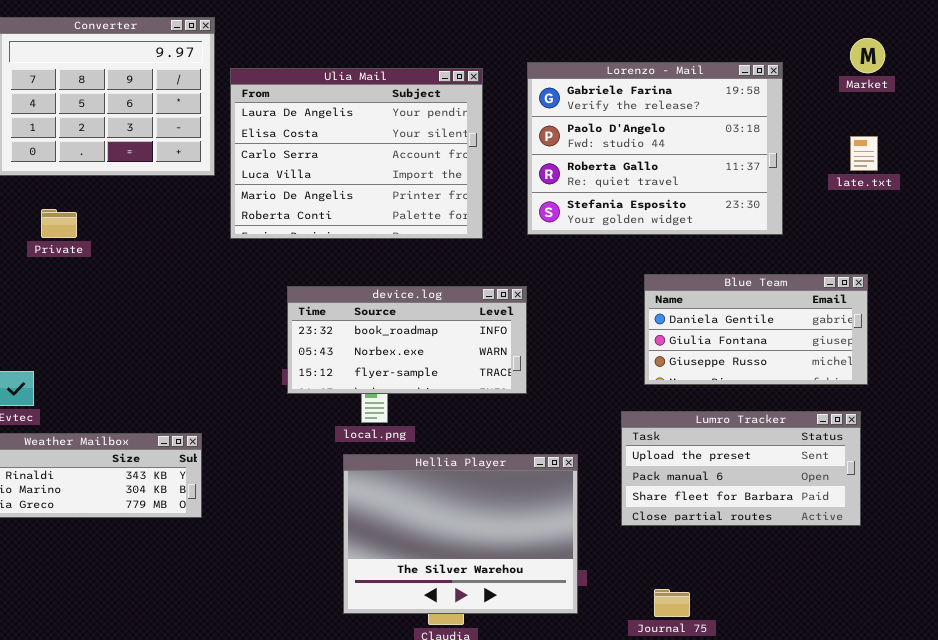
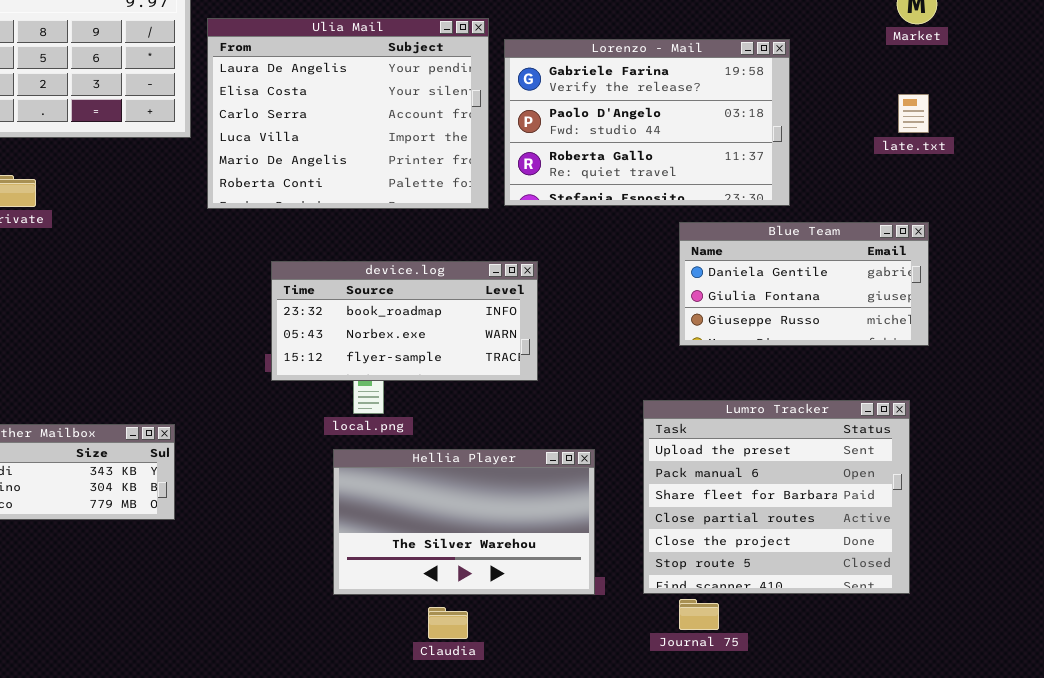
Lorenzo - Mail: [527,62,783,235] -> [504,39,790,206], moved, resized
Blue Team: [644,274,868,385] -> [679,222,929,346], moved
Lumro Tracker: [621,411,861,526] -> [643,400,910,594], resized
Hellia Player: [343,454,578,614] -> [333,449,595,595], resized

